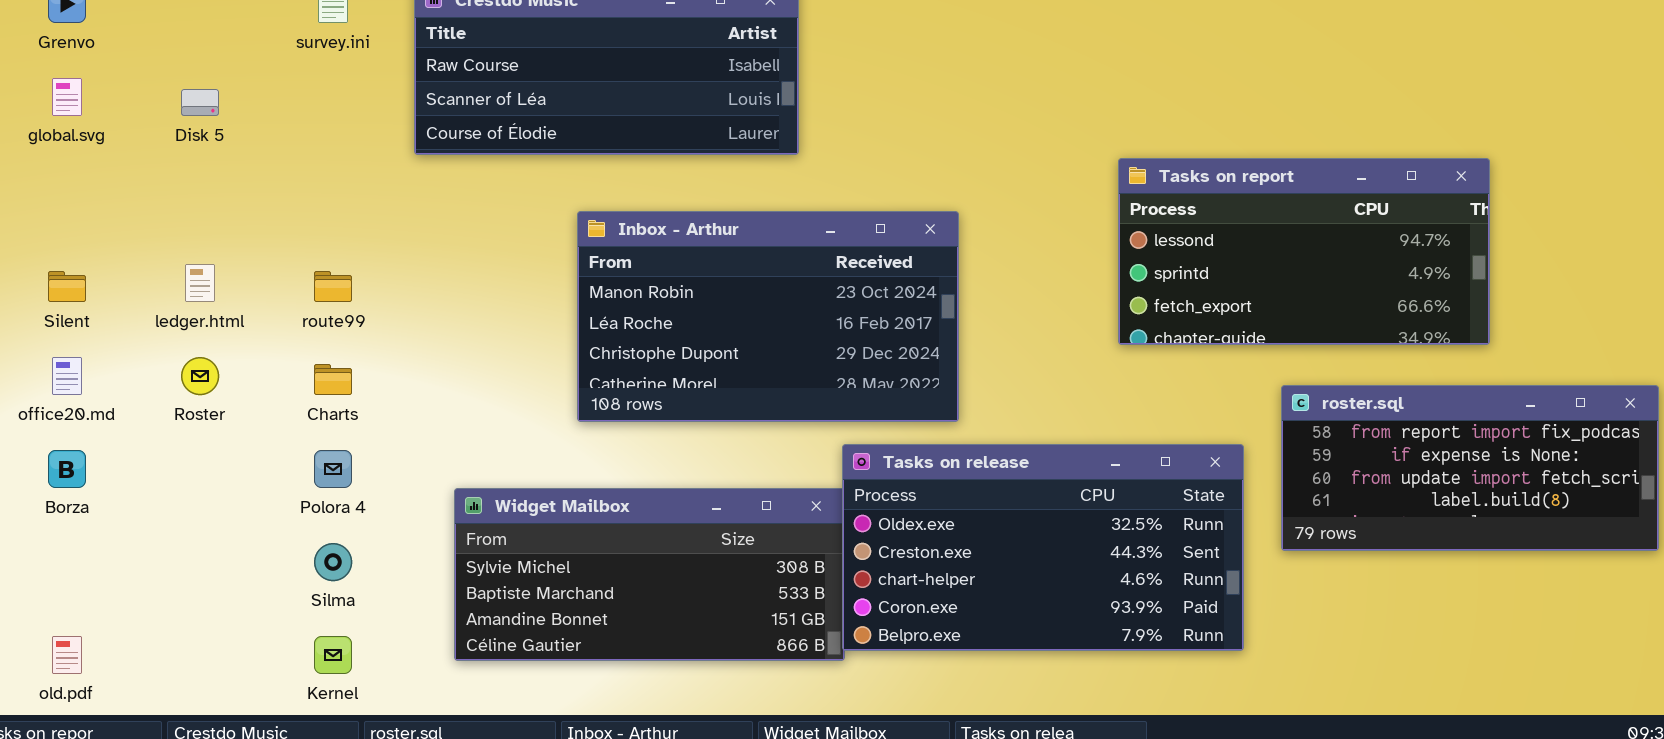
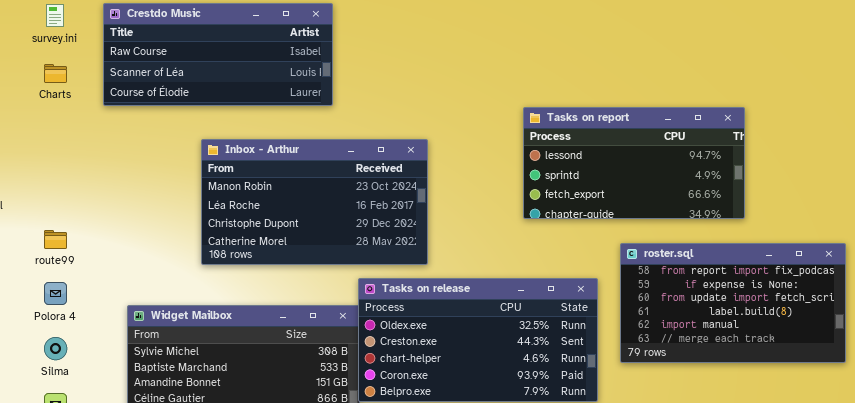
route99: [314,271,352,302] -> [44,230,67,249], moved
Charts: [314,364,352,395] -> [44,64,67,83], moved
roster.sql: [1281,385,1659,551] -> [620,243,846,363], resized

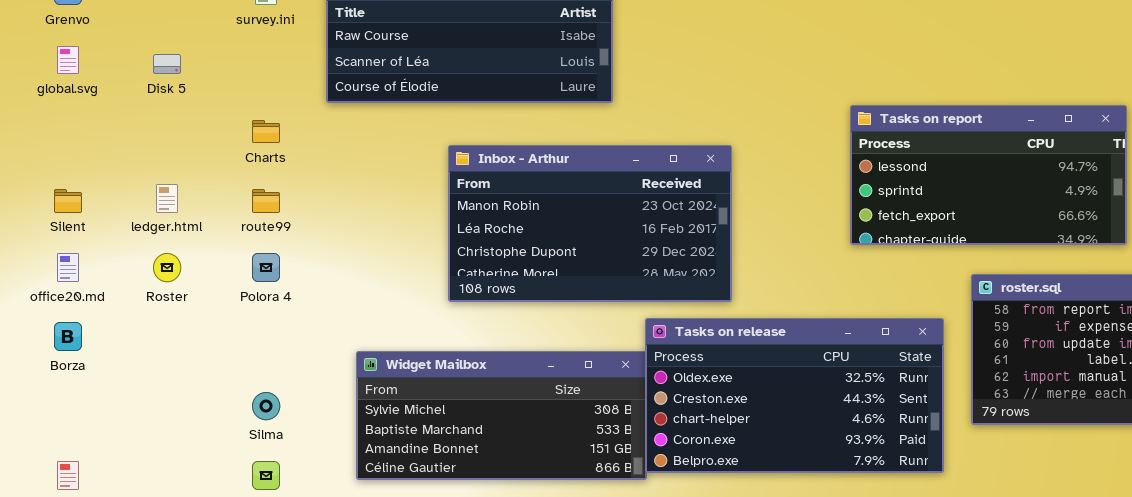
Charts: [44,64,67,83] -> [252,120,280,143], moved
route99: [44,230,67,249] -> [252,189,280,213], moved
Polora 4: [44,282,67,305] -> [252,253,280,282], moved

